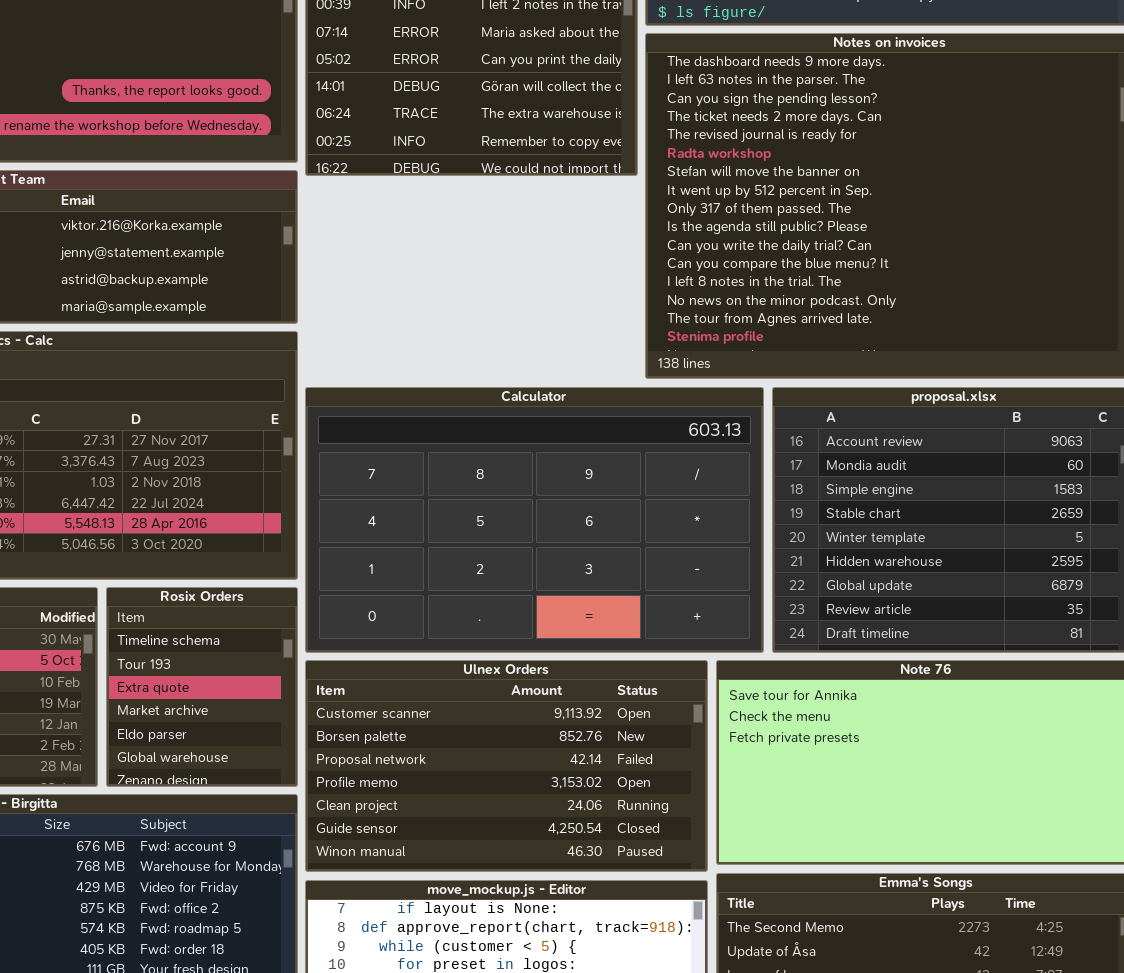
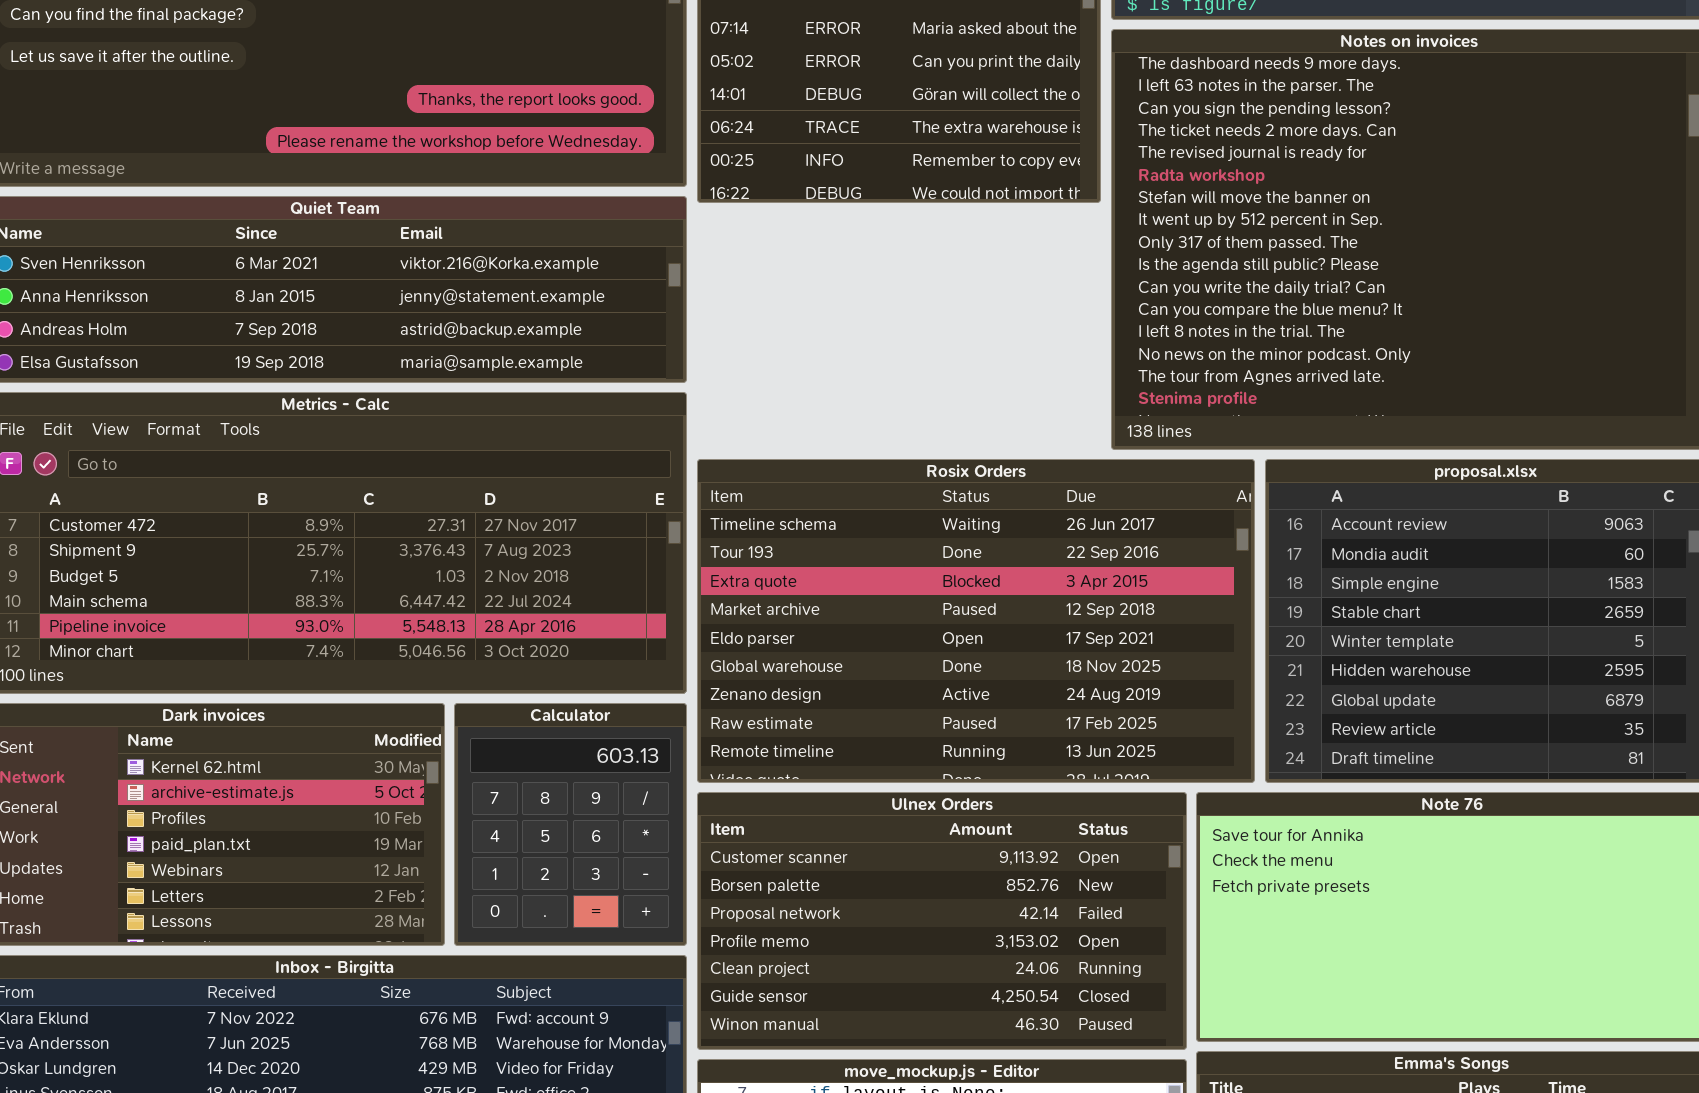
Calculator: [305,387,764,653] -> [454,703,687,946], moved, resized
Rosix Orders: [106,587,298,787] -> [697,459,1255,783], moved, resized

